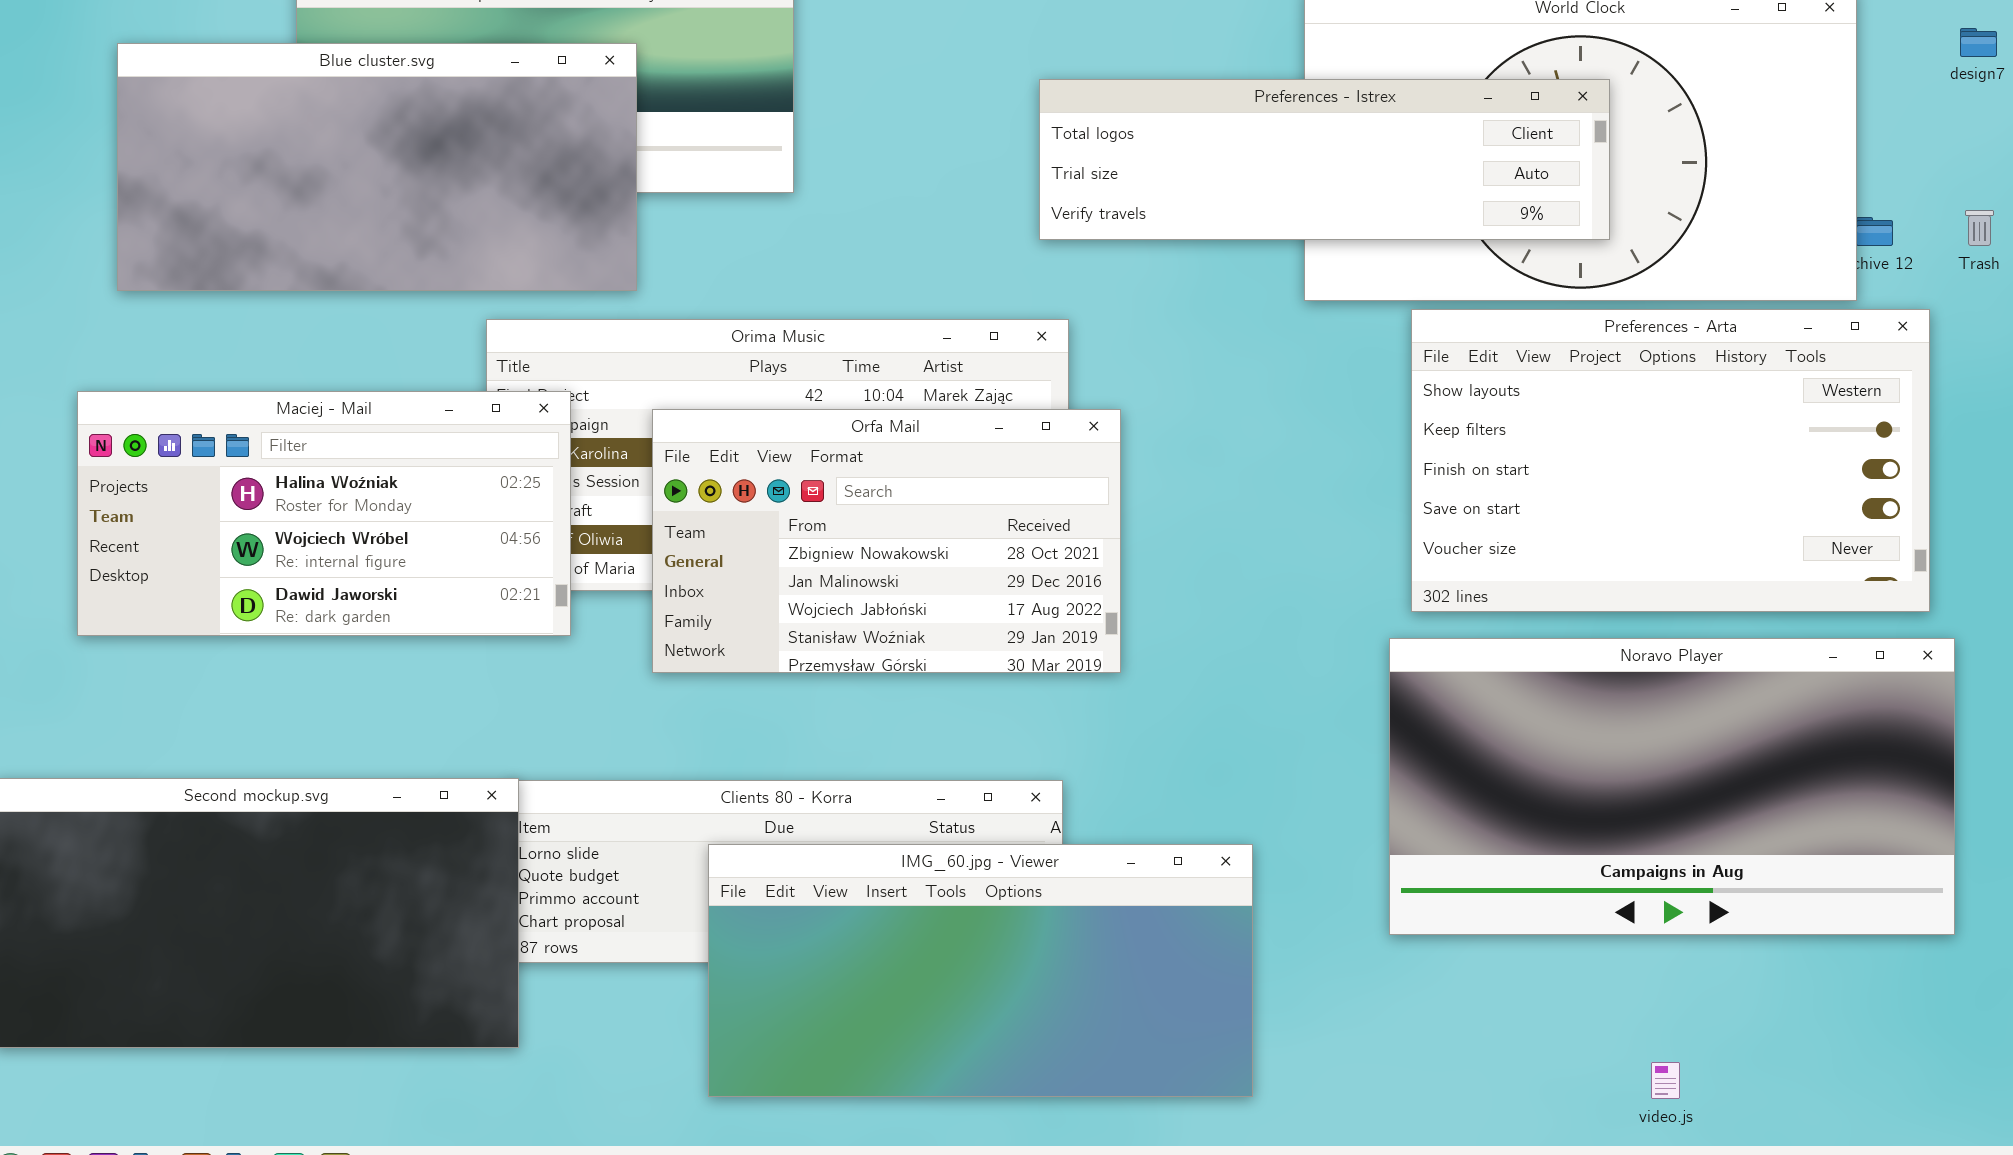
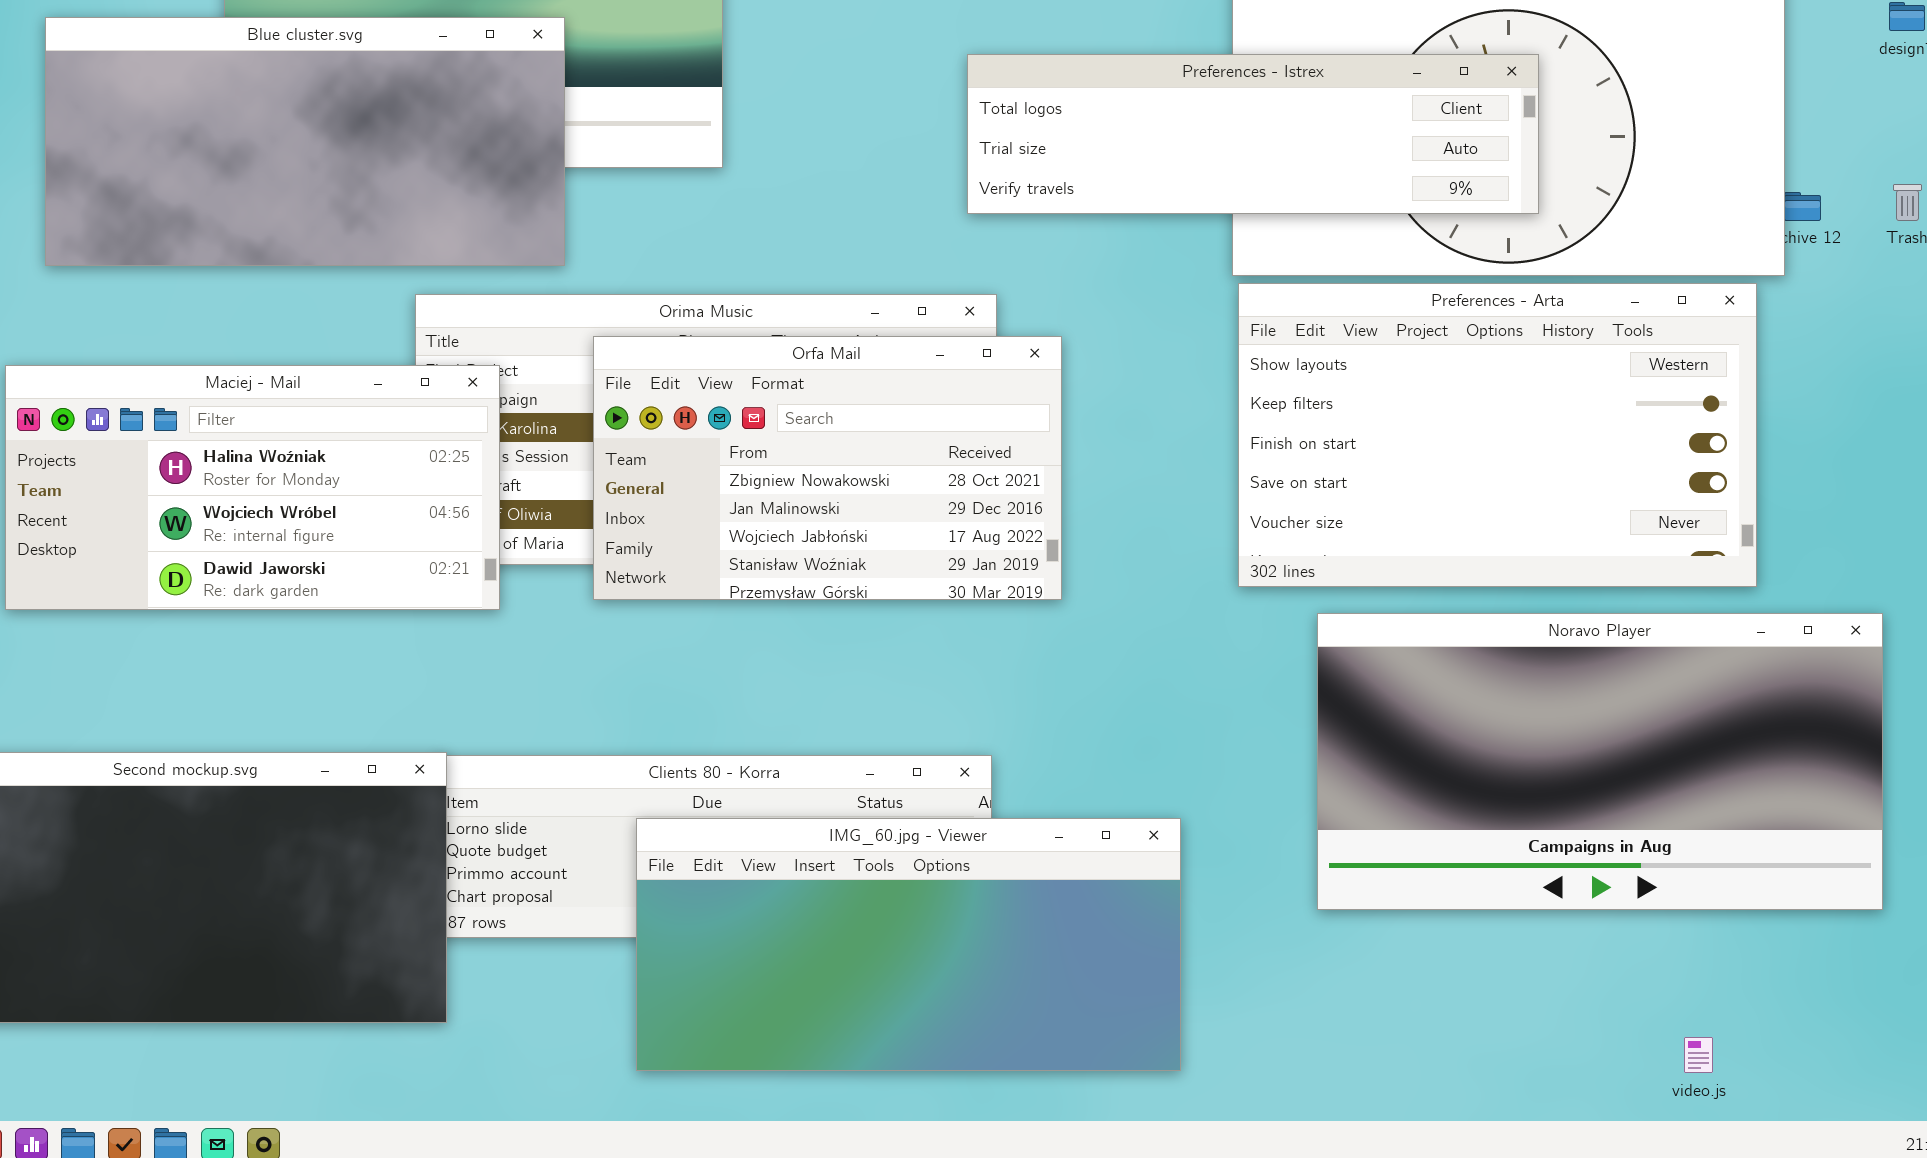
Preferences - Arta: [1411,309,1930,612] -> [1238,283,1757,587], moved
Orfa Mail: [652,409,1121,673] -> [593,336,1062,600], moved
video.js: [1651,1062,1680,1099] -> [1684,1037,1713,1073], moved

